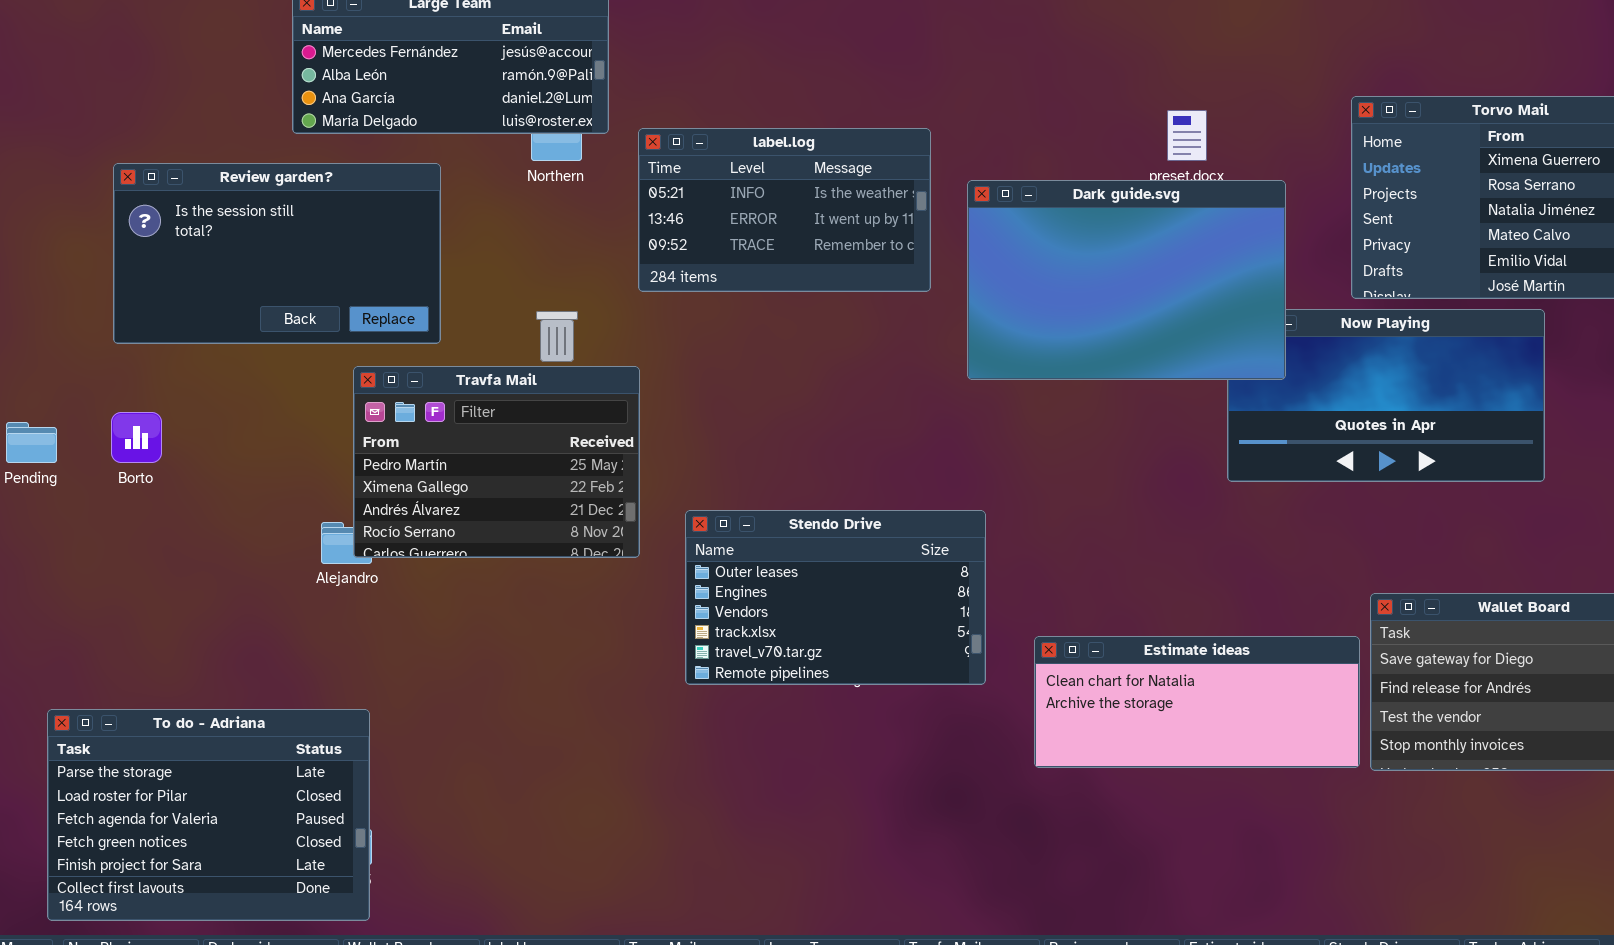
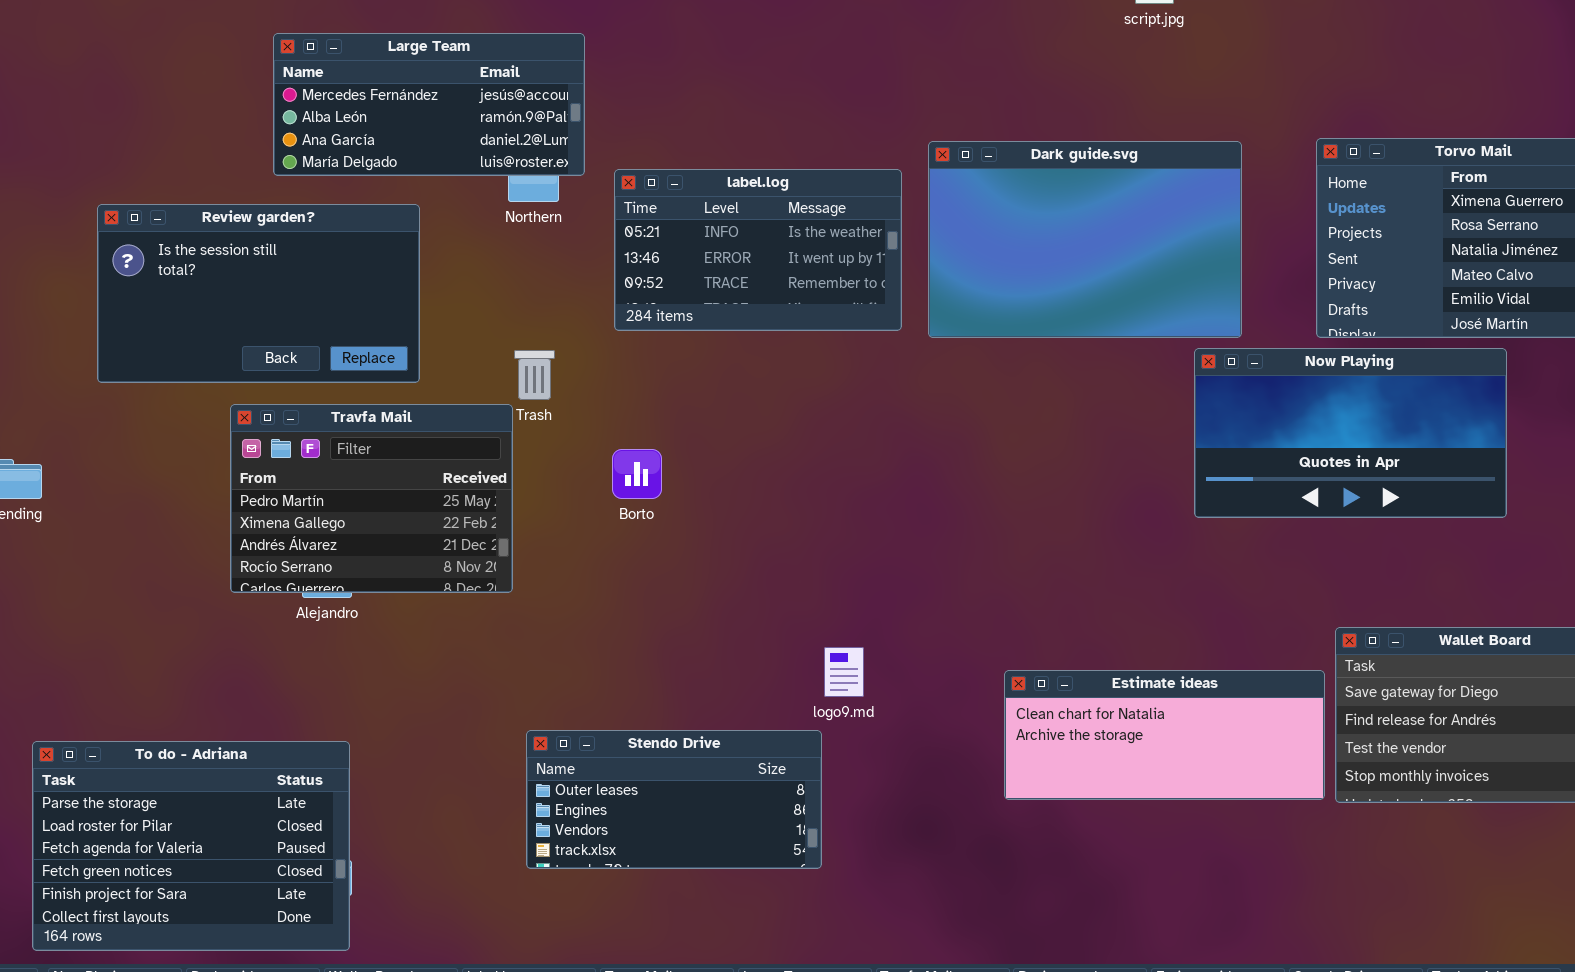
Dark guide.svg: [967,180,1286,380] -> [928,141,1242,338], moved
Travfa Mail: [353,366,640,558] -> [230,404,513,593], moved
Borto: [111,412,162,463] -> [612,449,662,499], moved
Stendo Drive: [685,510,986,685] -> [526,730,822,869], moved, resized

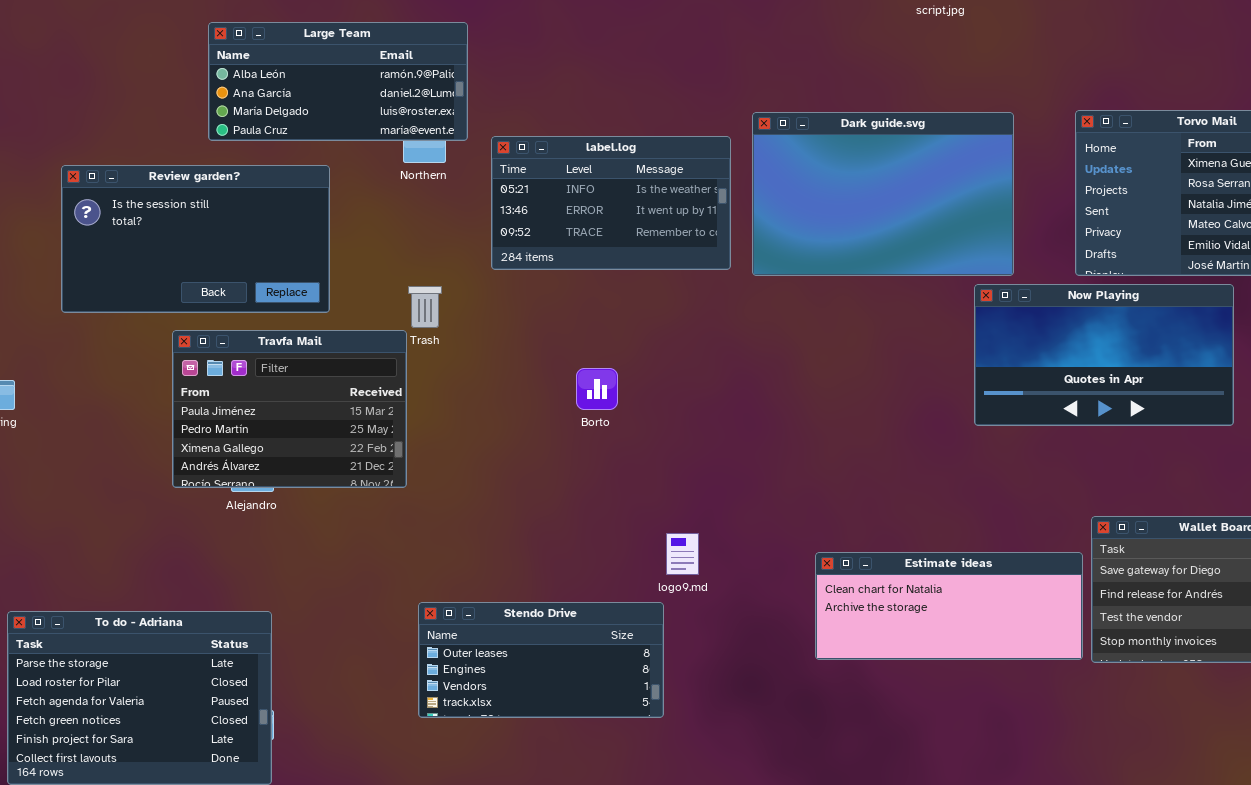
Large Team: [273,33,585,176] -> [208,22,468,141], scrolled down 1 row
Travfa Mail: [230,404,513,593] -> [172,330,407,488], scrolled up 1 row
Borto: [612,449,662,499] -> [576,368,618,410], moved

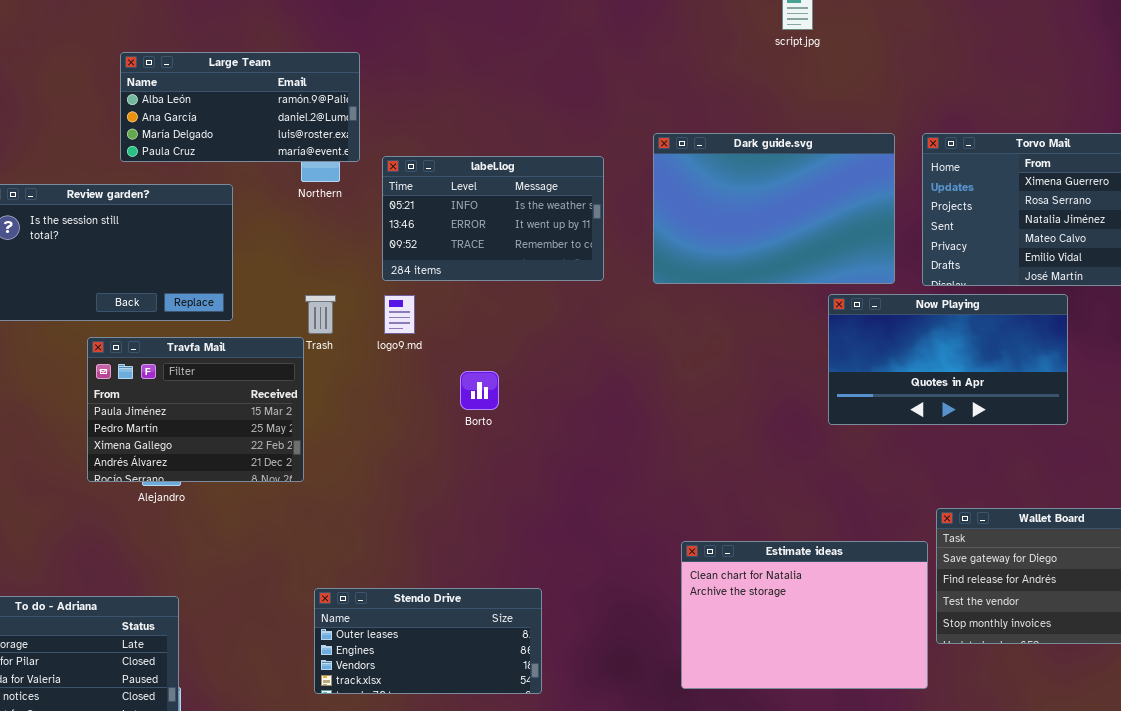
Dark guide.svg: [752,112,1014,276] -> [653,133,895,284], moved
logo9.md: [666,533,699,575] -> [384,295,415,334], moved
Estimate ideas: [815,552,1083,660] -> [681,541,928,689], resized

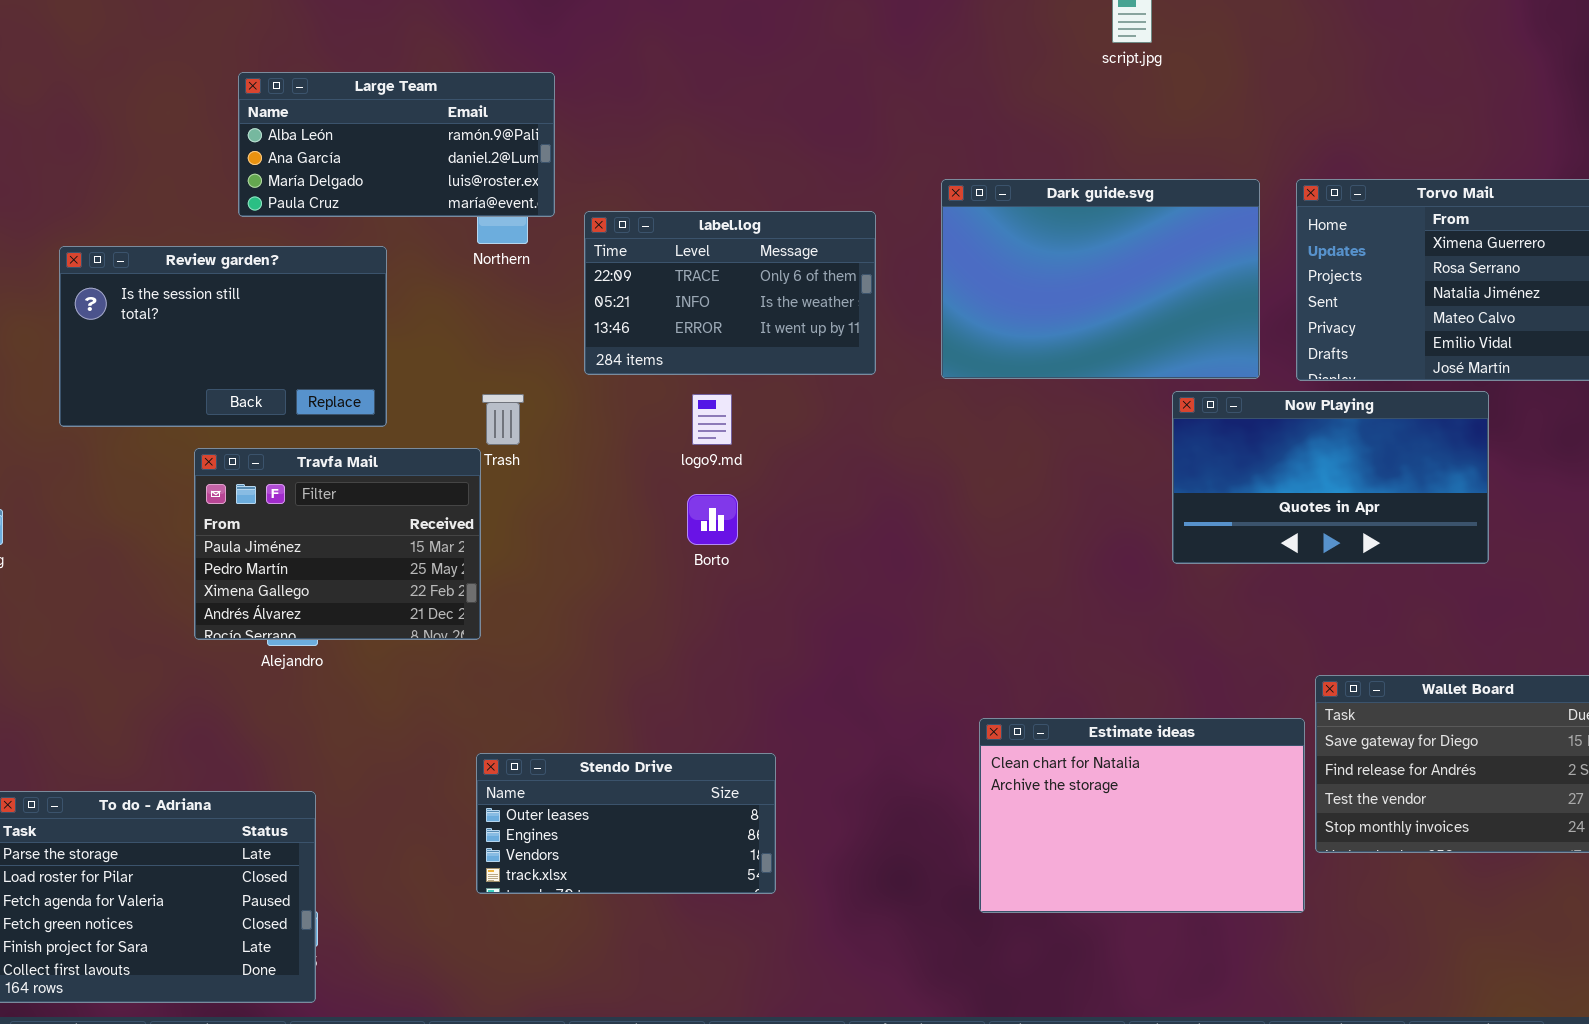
label.log: [382,156,604,281] -> [584,211,876,375], scrolled up 1 row
logo9.md: [384,295,415,334] -> [692,394,732,445], moved
Stendo Drive: [314,588,542,694] -> [476,753,776,894], moved

